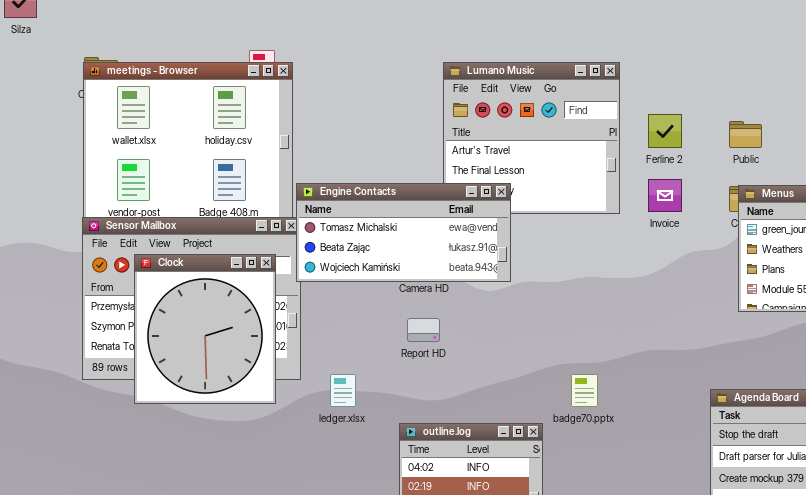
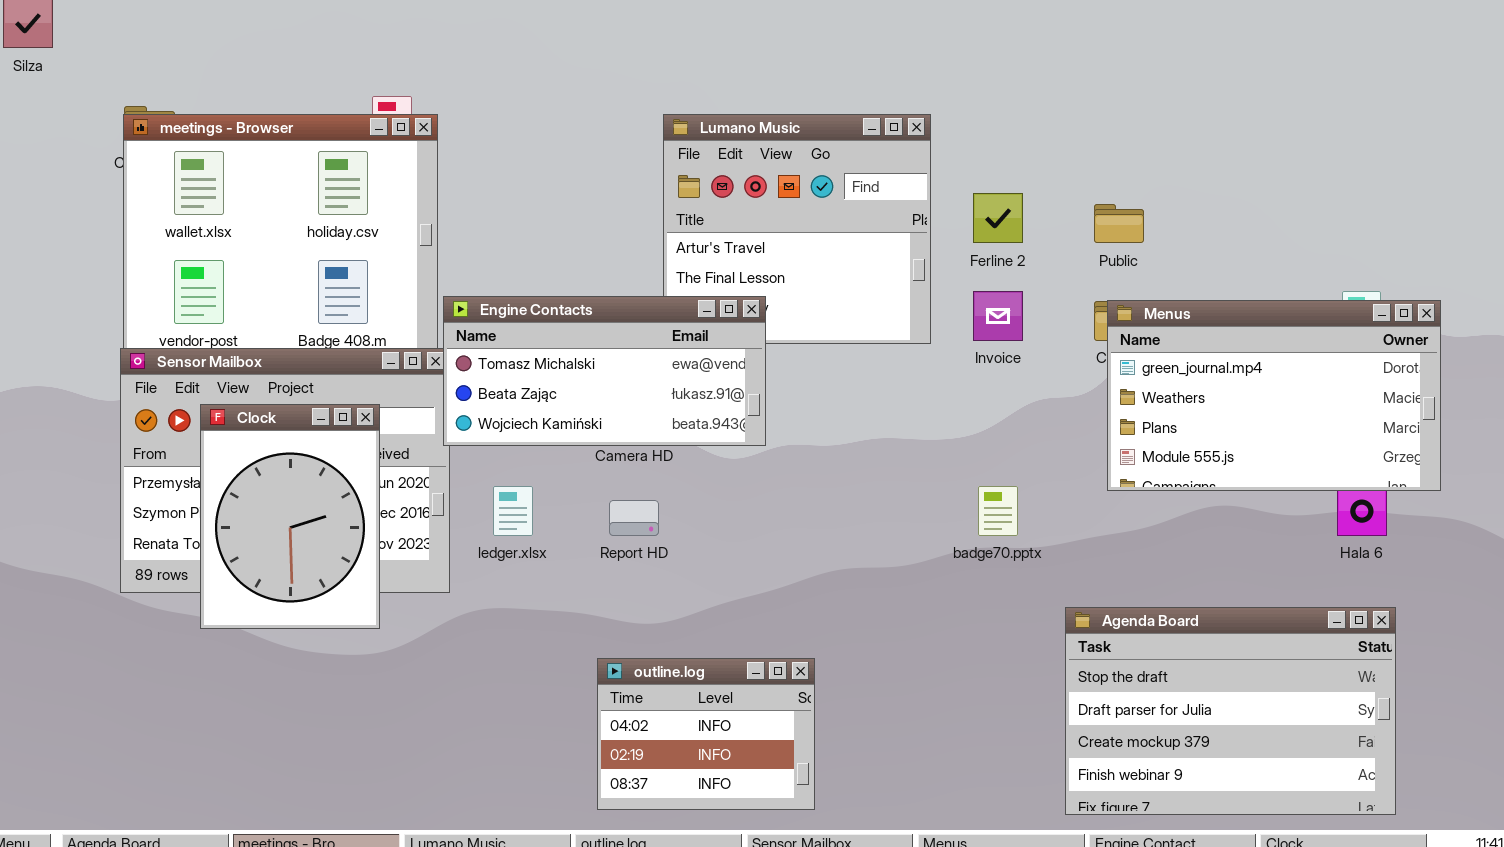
Clock: [134,254,276,404] -> [200,404,380,629], resized
ledger.xlsx: [330,374,356,407] -> [493,486,533,536], moved
badge70.pptx: [571,374,598,407] -> [978,486,1018,536], moved

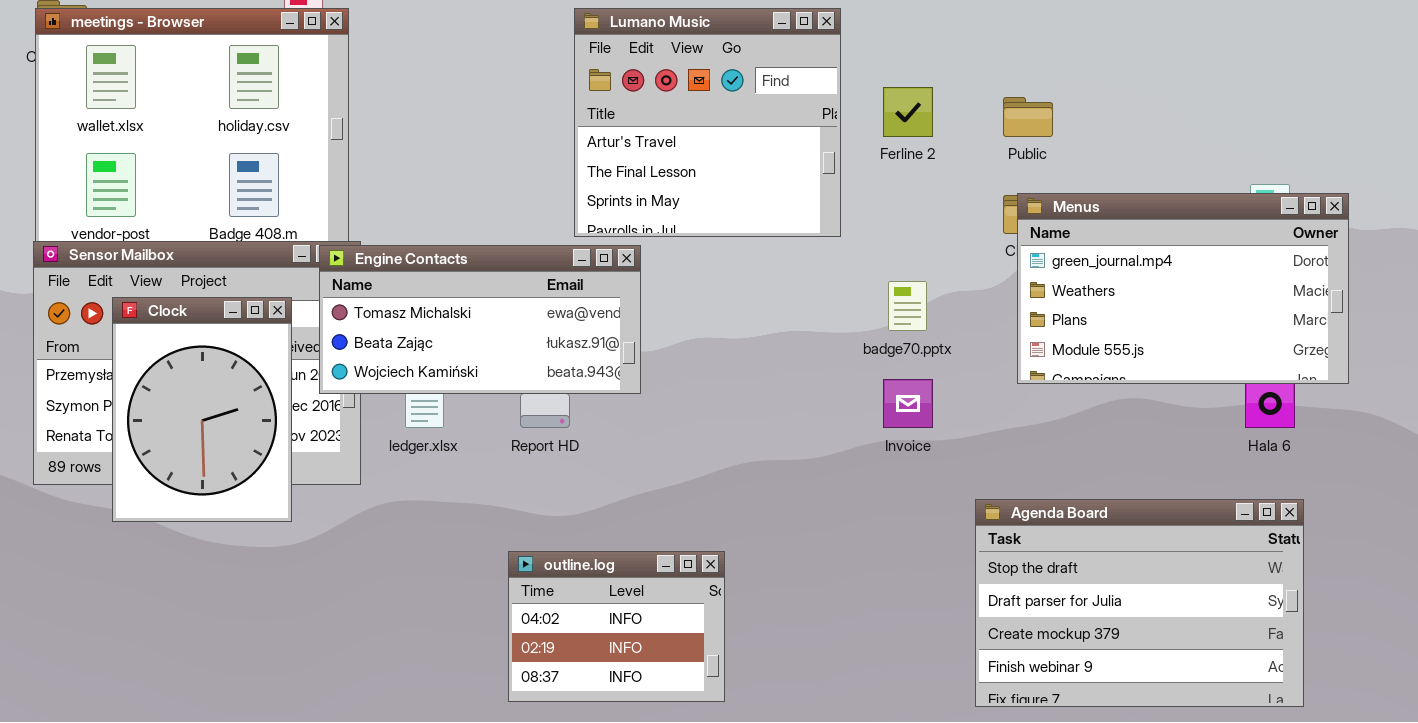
Invoice: [973,291,1023,341] -> [883,379,933,428], moved
Engine Contacts: [443,296,766,446] -> [319,245,641,394], moved
badge70.pptx: [978,486,1018,536] -> [888,281,927,331], moved

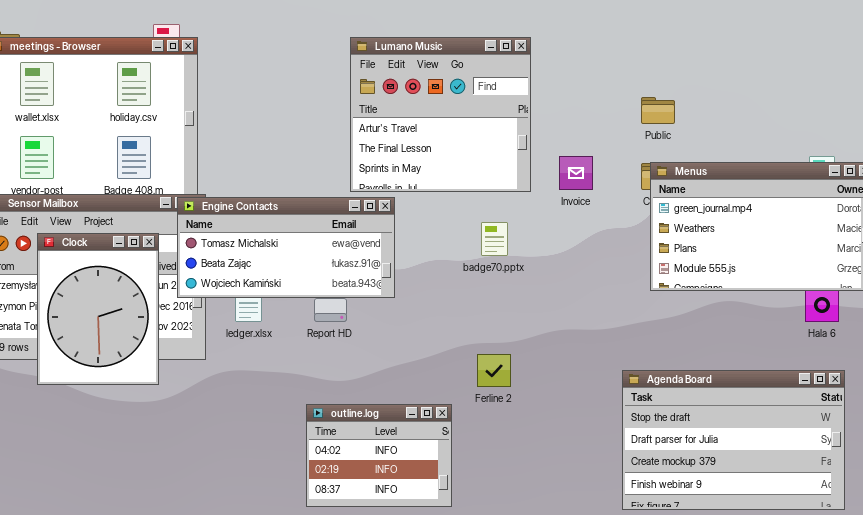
Ferline 2: [883,87,933,137] -> [477,354,511,387], moved
badge70.pptx: [888,281,927,331] -> [481,222,508,256], moved
Invoice: [883,379,933,428] -> [559,156,593,190], moved

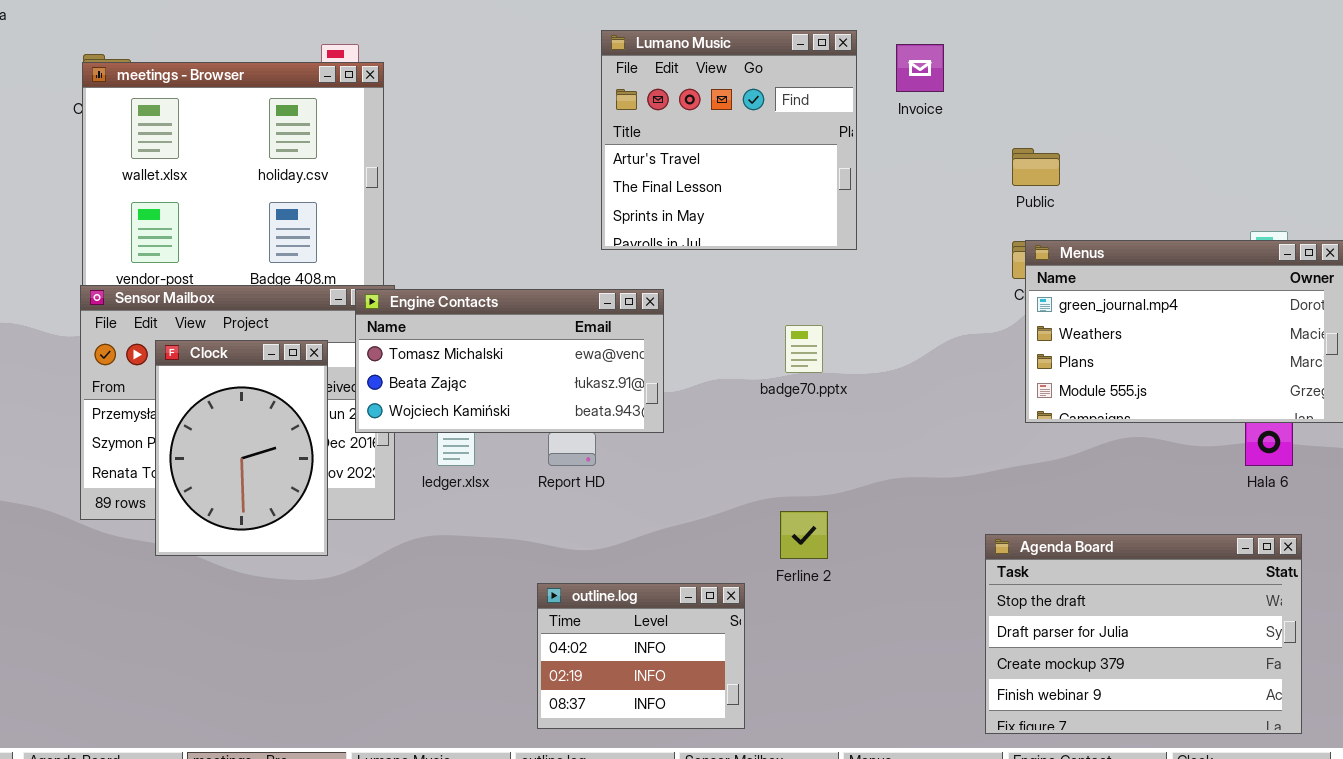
Lumano Music: [350,37,531,192] -> [601,30,857,250], moved
Invoice: [559,156,593,190] -> [896,44,944,92], moved

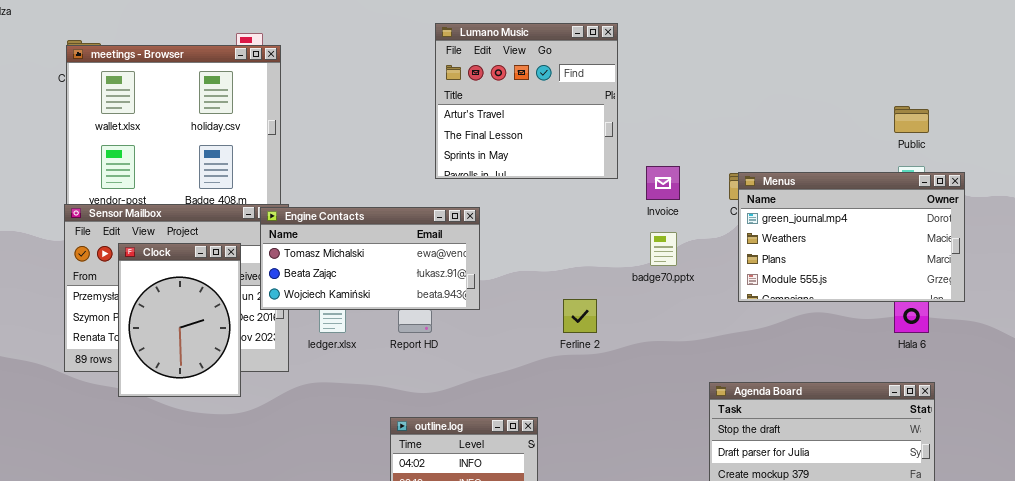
Invoice: [896,44,944,92] -> [646,166,680,200], moved
Public: [1012,148,1060,186] -> [894,106,929,133], moved
badge70.pptx: [785,325,823,373] -> [650,232,677,266], moved
Ferline 2: [780,511,828,559] -> [563,299,597,333], moved

